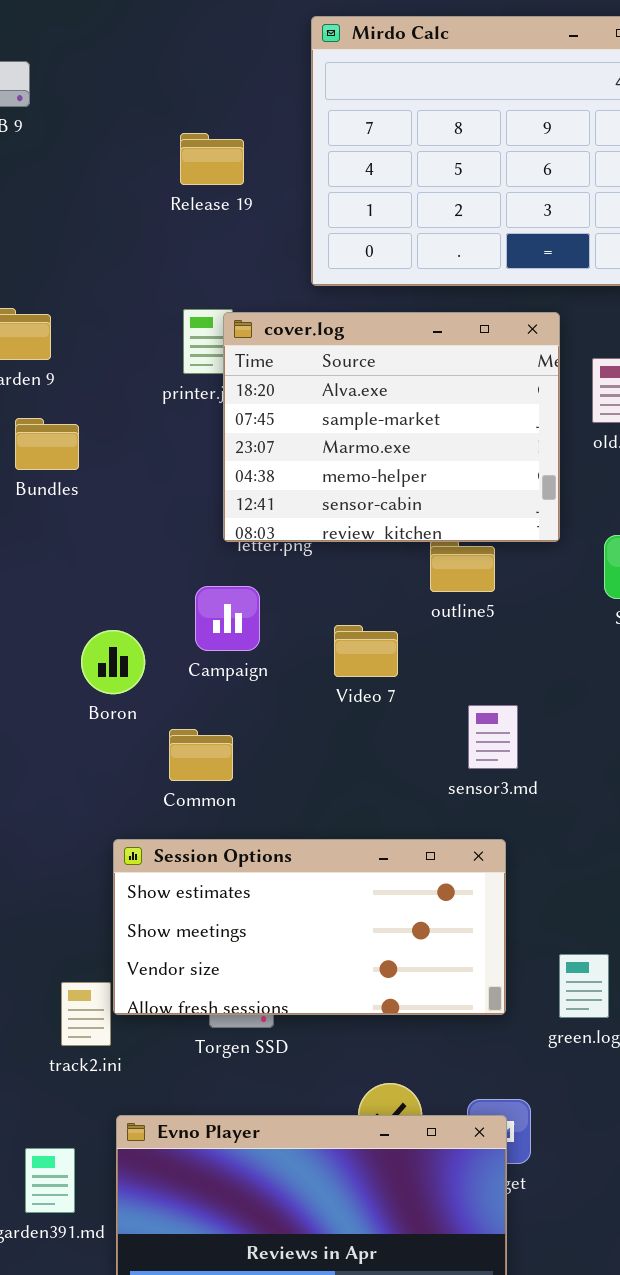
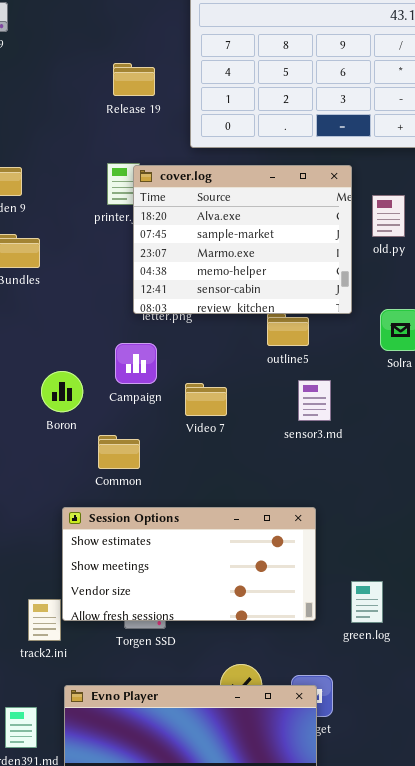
Release 19: [180,133,244,185] -> [113,63,155,96], moved
Video 7: [334,625,398,677] -> [185,383,227,416], moved
sensor3.md: [468,705,518,769] -> [298,380,331,421], moved

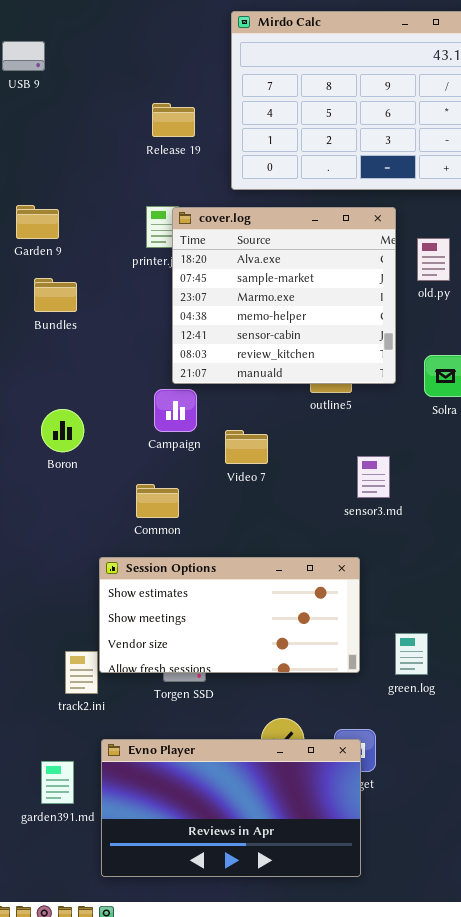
cover.log: [133,165,352,314] -> [172,207,396,384], resized
Boron: [41,371,83,412] -> [41,409,84,452], moved
sensor3.md: [298,380,331,421] -> [357,456,390,498], moved

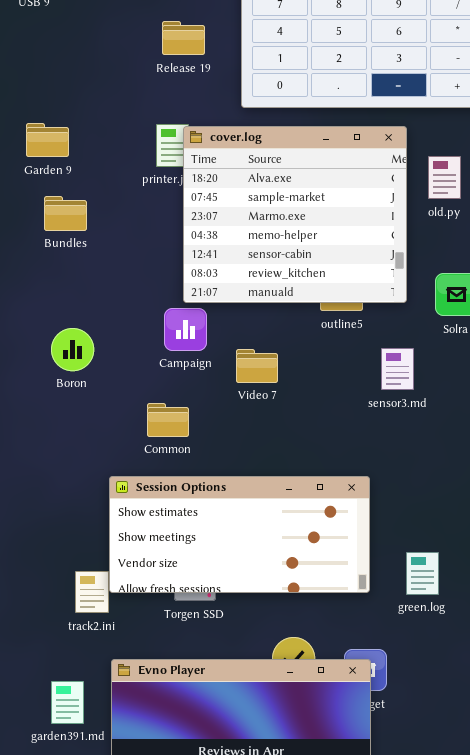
sensor3.md: [357,456,390,498] -> [381,348,414,390], moved

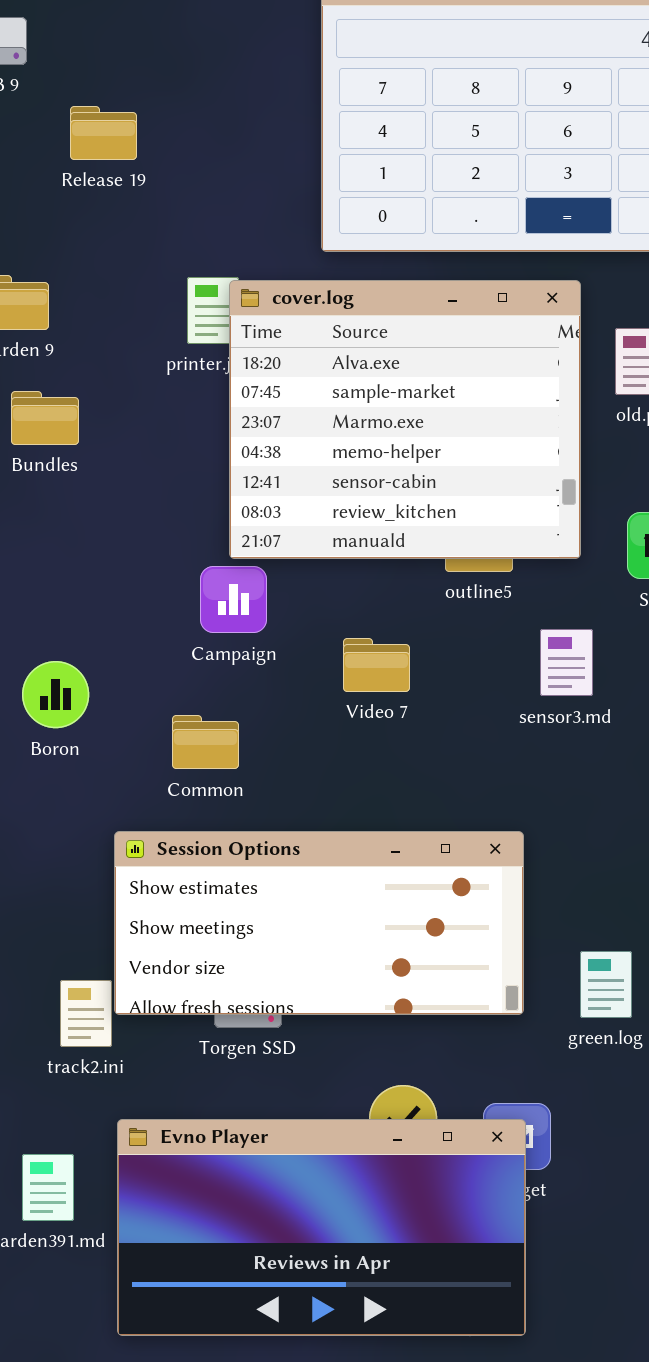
Release 19: [162,21,205,55] -> [70,106,137,160], moved
Boron: [51,328,94,371] -> [22,661,89,728], moved
Video 7: [236,349,278,383] -> [343,638,410,692], moved

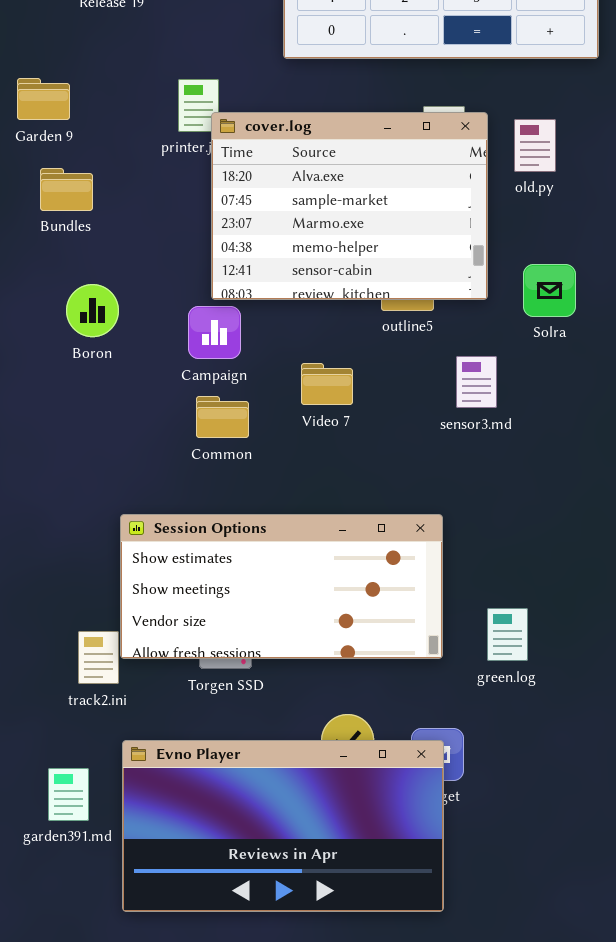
cover.log: [229,280,581,559] -> [211,112,488,300], resized
Boron: [22,661,89,728] -> [66,284,119,337], moved
Common: [172,715,239,769] -> [196,396,249,438], moved

